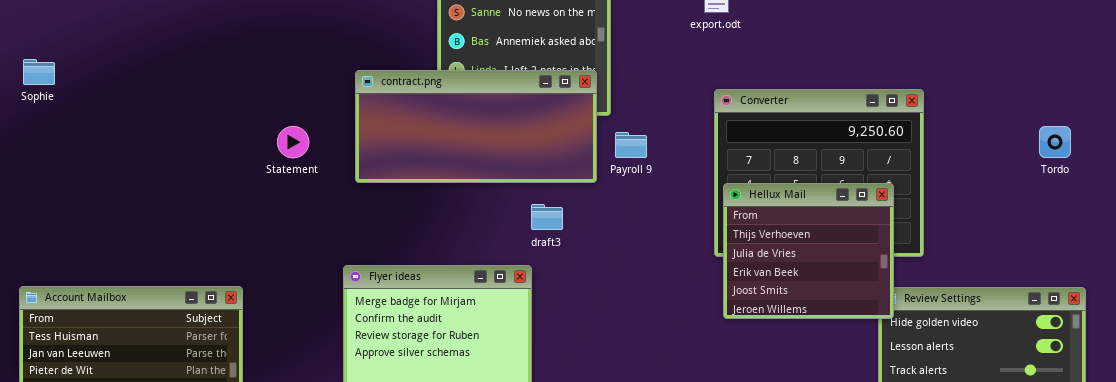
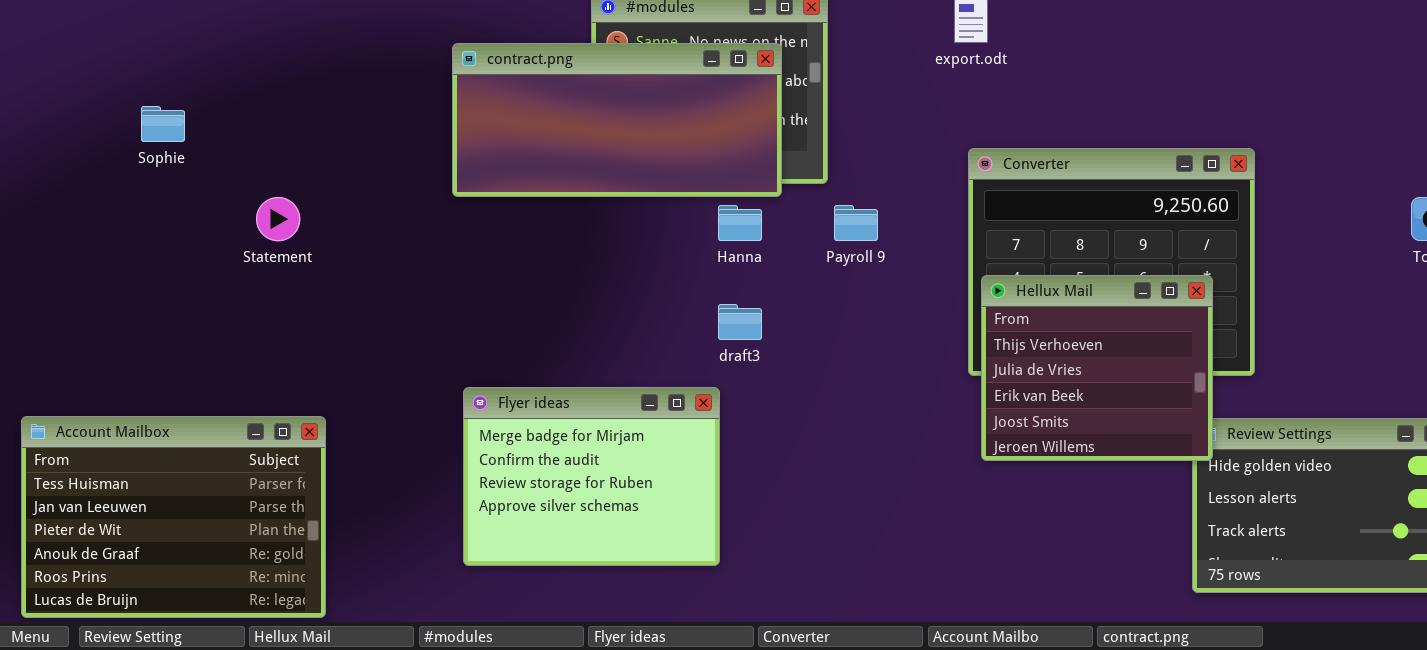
Sophie: [23,59,55,85] -> [141,106,185,142], moved
contract.png: [355,70,597,183] -> [452,43,782,197], moved
Statement: [277,126,309,158] -> [256,197,300,241], moved

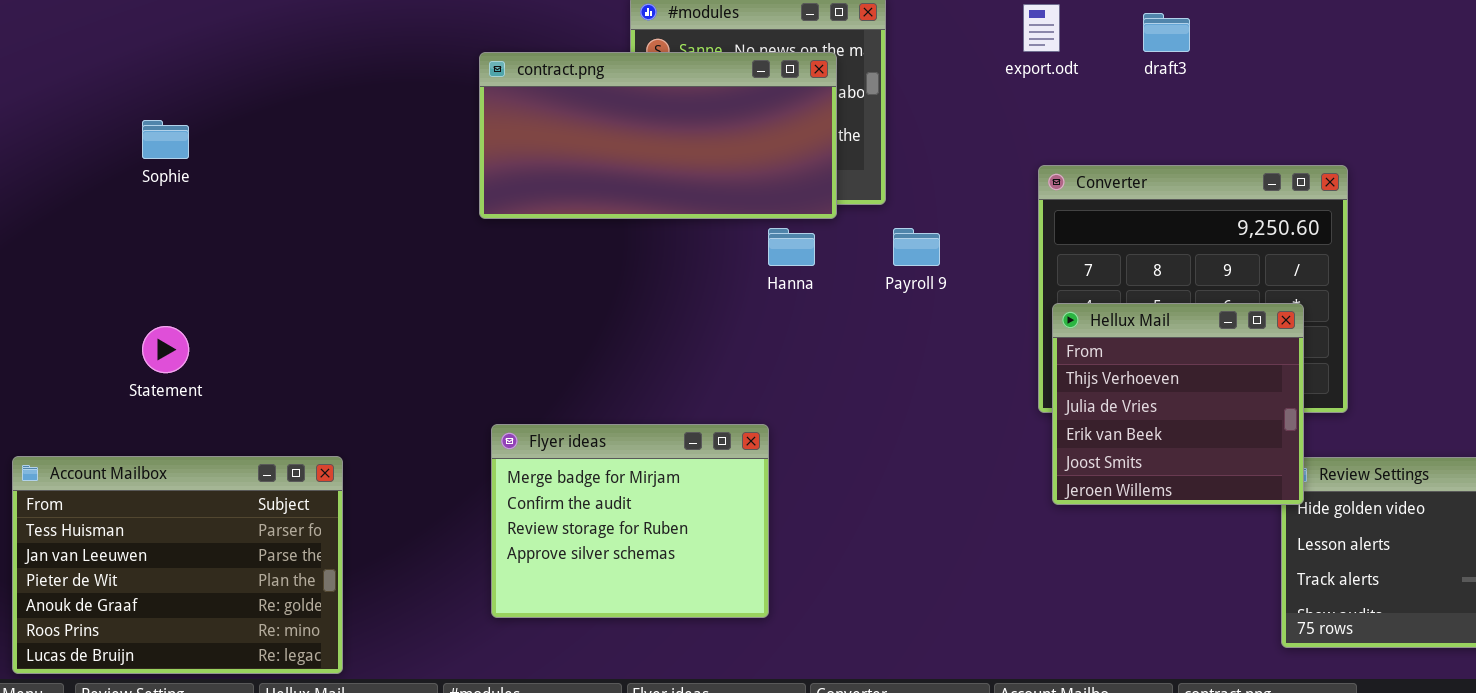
Statement: [256,197,300,241] -> [142,326,189,373], moved
draft3: [718,304,762,340] -> [1143,13,1190,52], moved

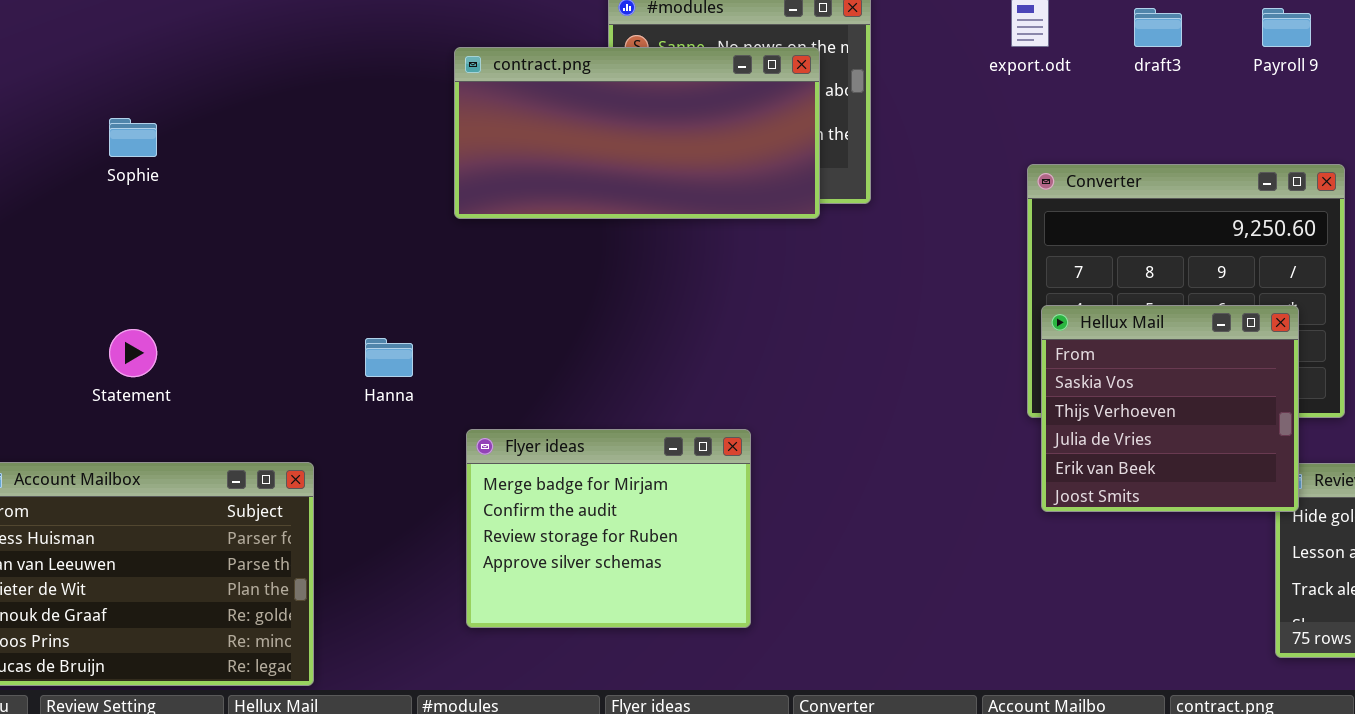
Hanna: [768,228,815,266] -> [365,338,413,377], moved
Payroll 9: [893,228,940,266] -> [1262,8,1311,47], moved
Hellux Mail: [1052,303,1304,505] -> [1041,305,1299,512], scrolled up 1 row

